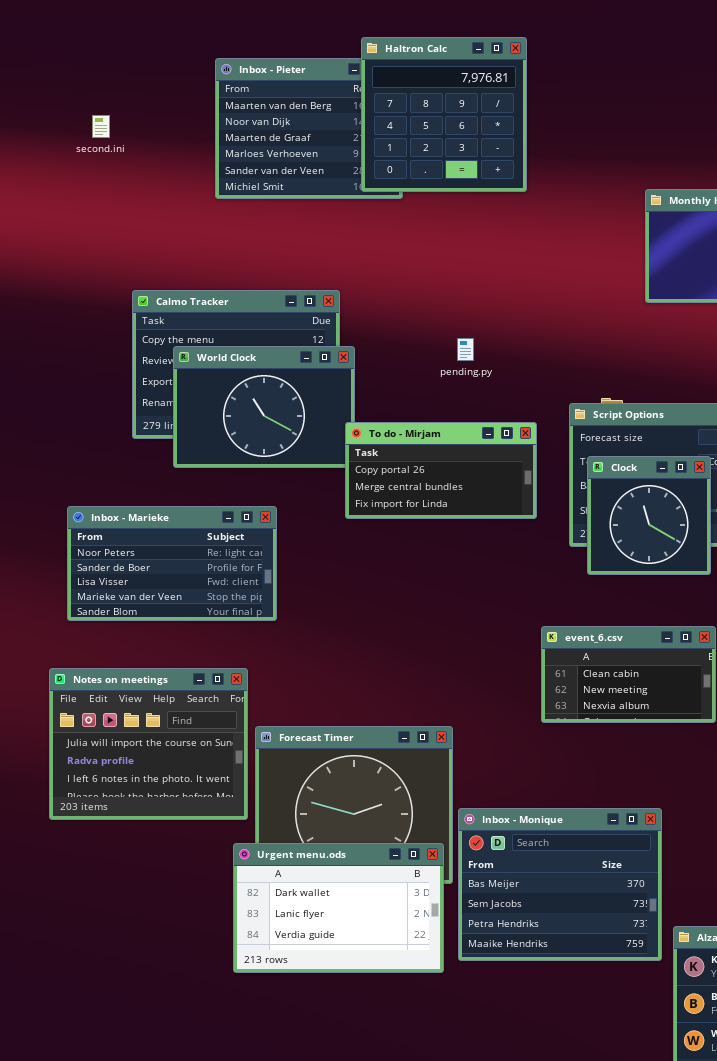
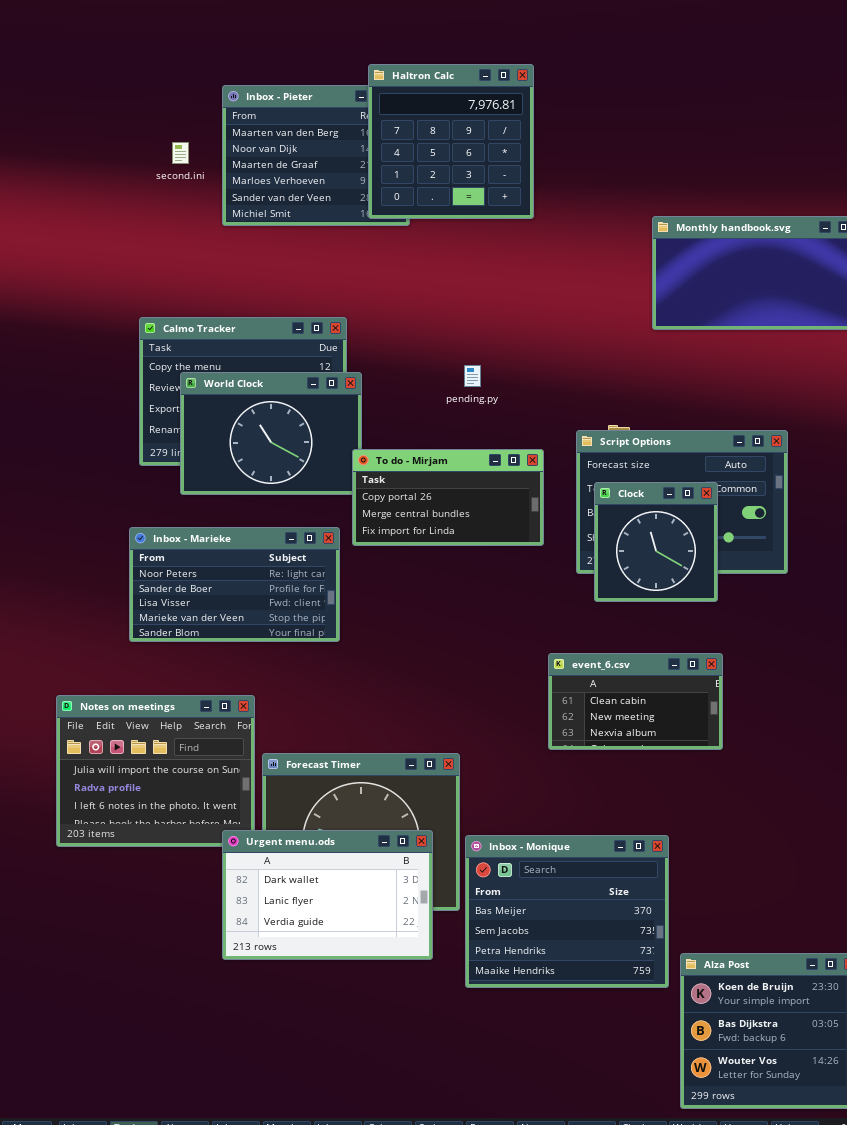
second.ini: [92,115,110,138] -> [172,142,189,164], moved
Inbox - Marieke: [67,506,277,621] -> [129,527,340,642], moved
Urgent menu.ods: [233,843,444,973] -> [222,830,433,960], moved

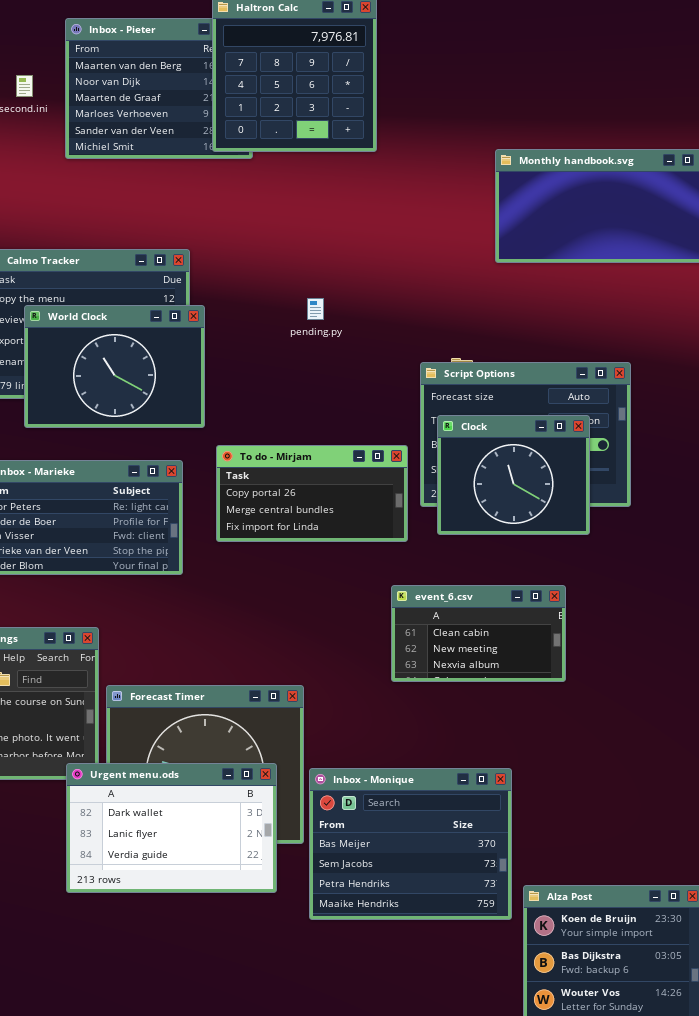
To do - Mirjam: [352,449,544,546] -> [216,445,408,542], moved
Clock: [594,482,718,602] -> [437,415,590,535], resized

